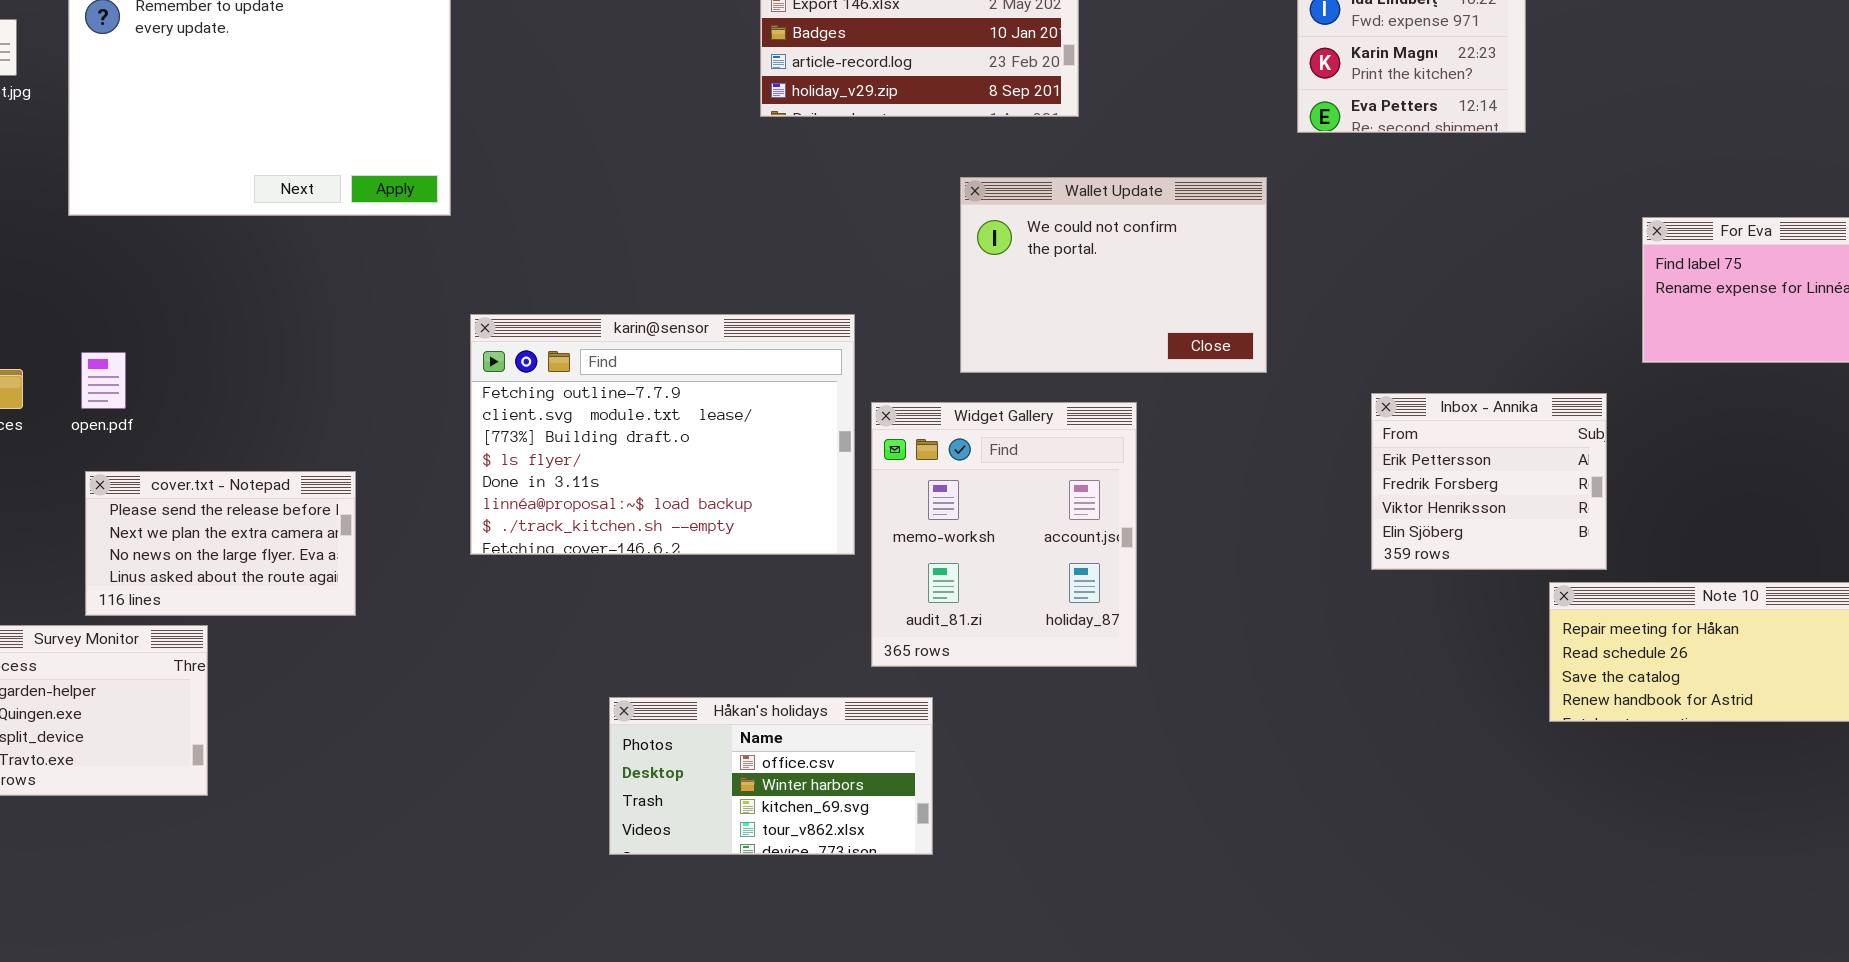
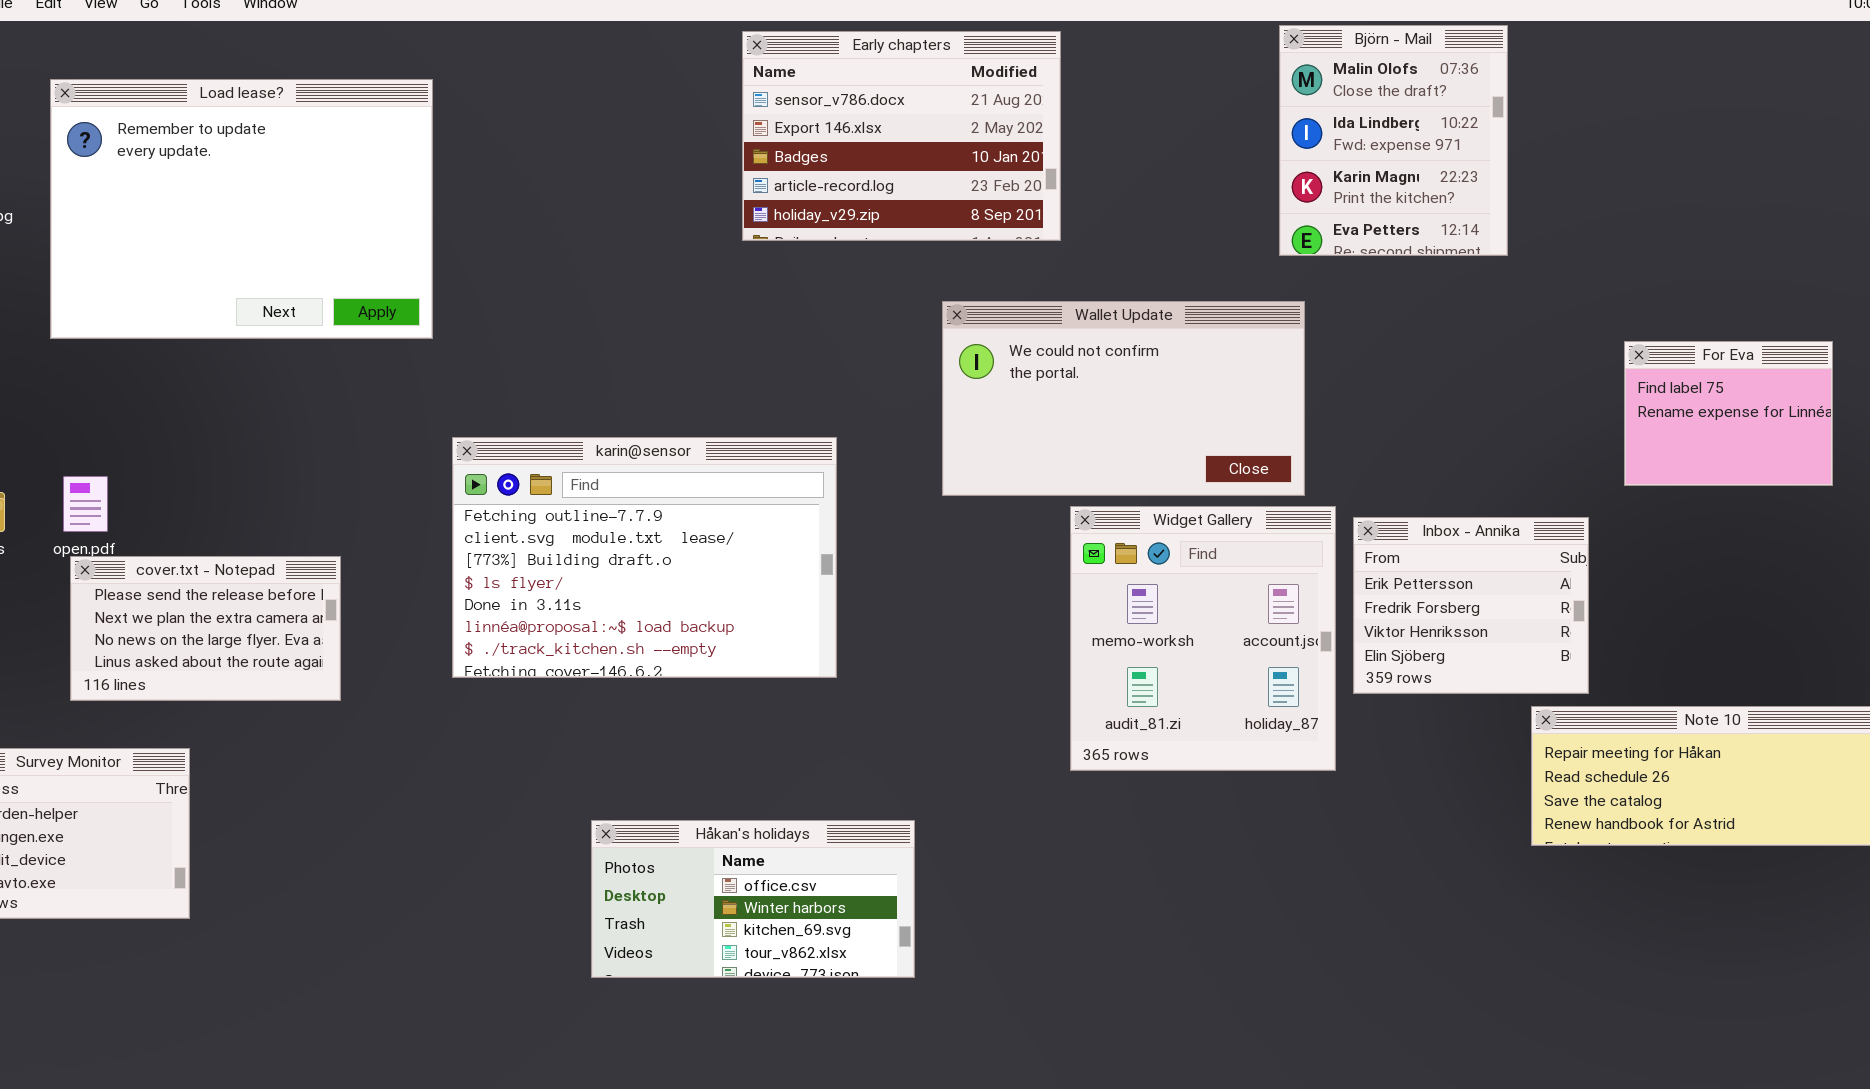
Wallet Update: [960,177,1267,373] -> [942,301,1305,496], resized
Widget Gallery: [871,402,1137,667] -> [1070,506,1336,771], moved
cover.txt - Notepad: [85,471,356,616] -> [70,556,341,701], moved

